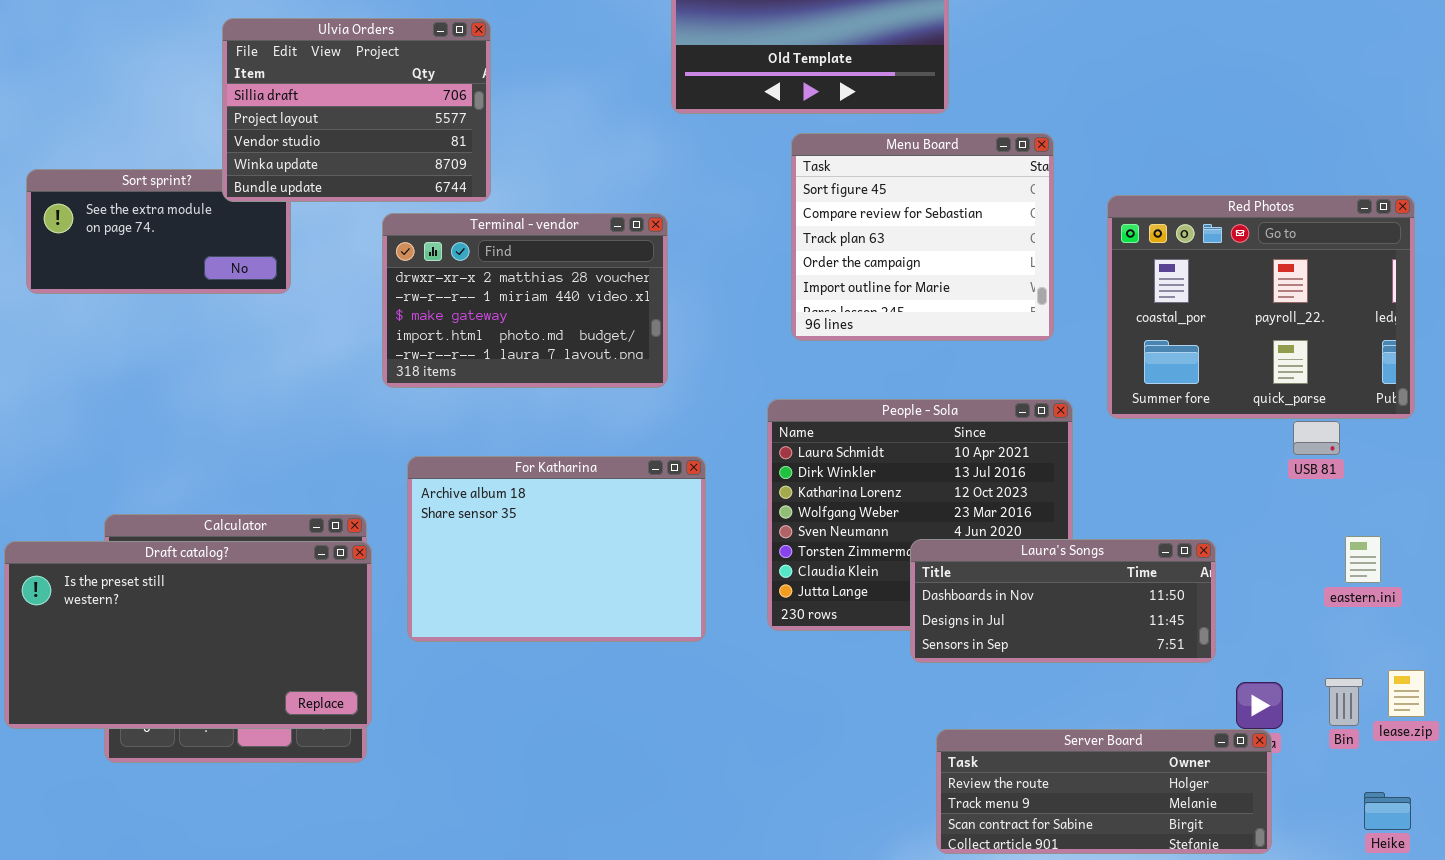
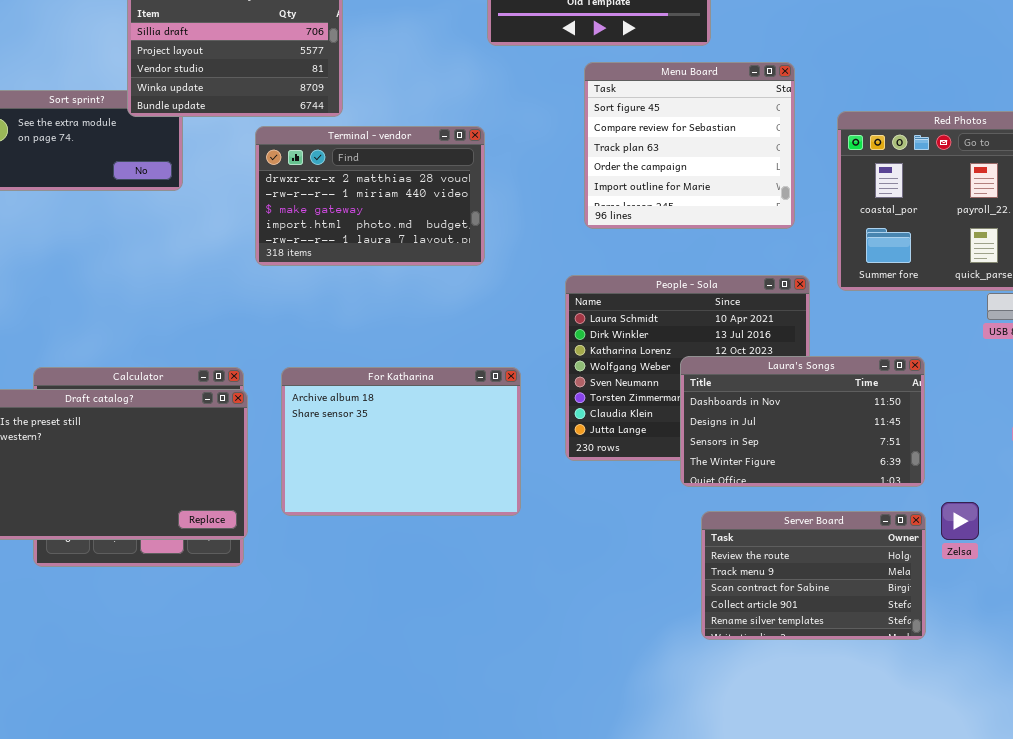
For Katharina: [407,456,706,642] -> [281,367,521,516], moved
Laura's Songs: [910,539,1216,663] -> [680,356,925,487], resized
Server Board: [936,729,1272,854] -> [701,511,926,640], resized

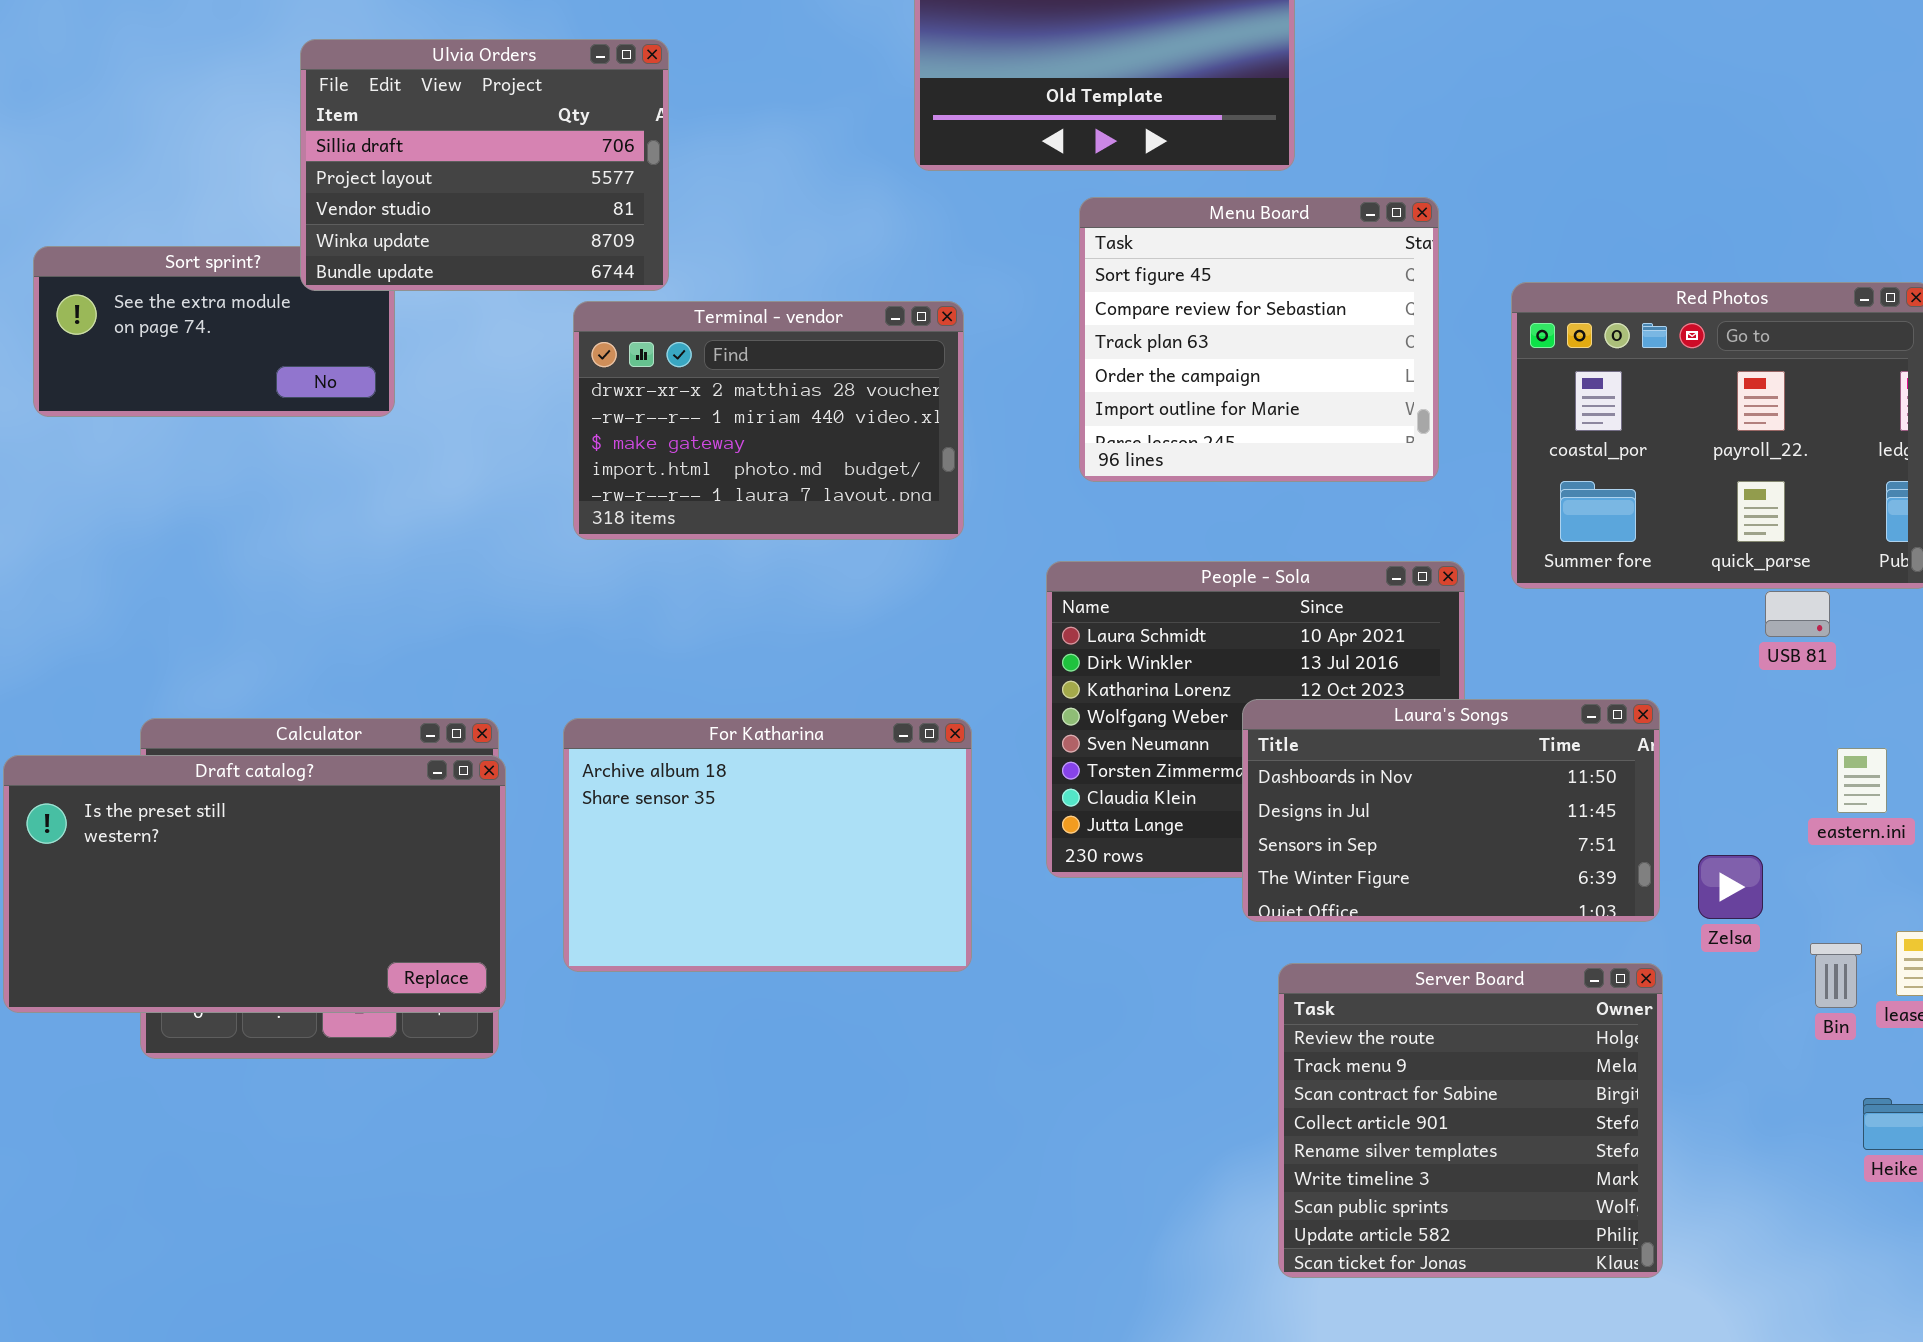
Terminal - vendor: [255,126,485,266] -> [573,301,964,540], moved
Zelsa: [941,502,979,540] -> [1698,855,1763,919], moved
Server Board: [701,511,926,640] -> [1278,963,1663,1278], resized

